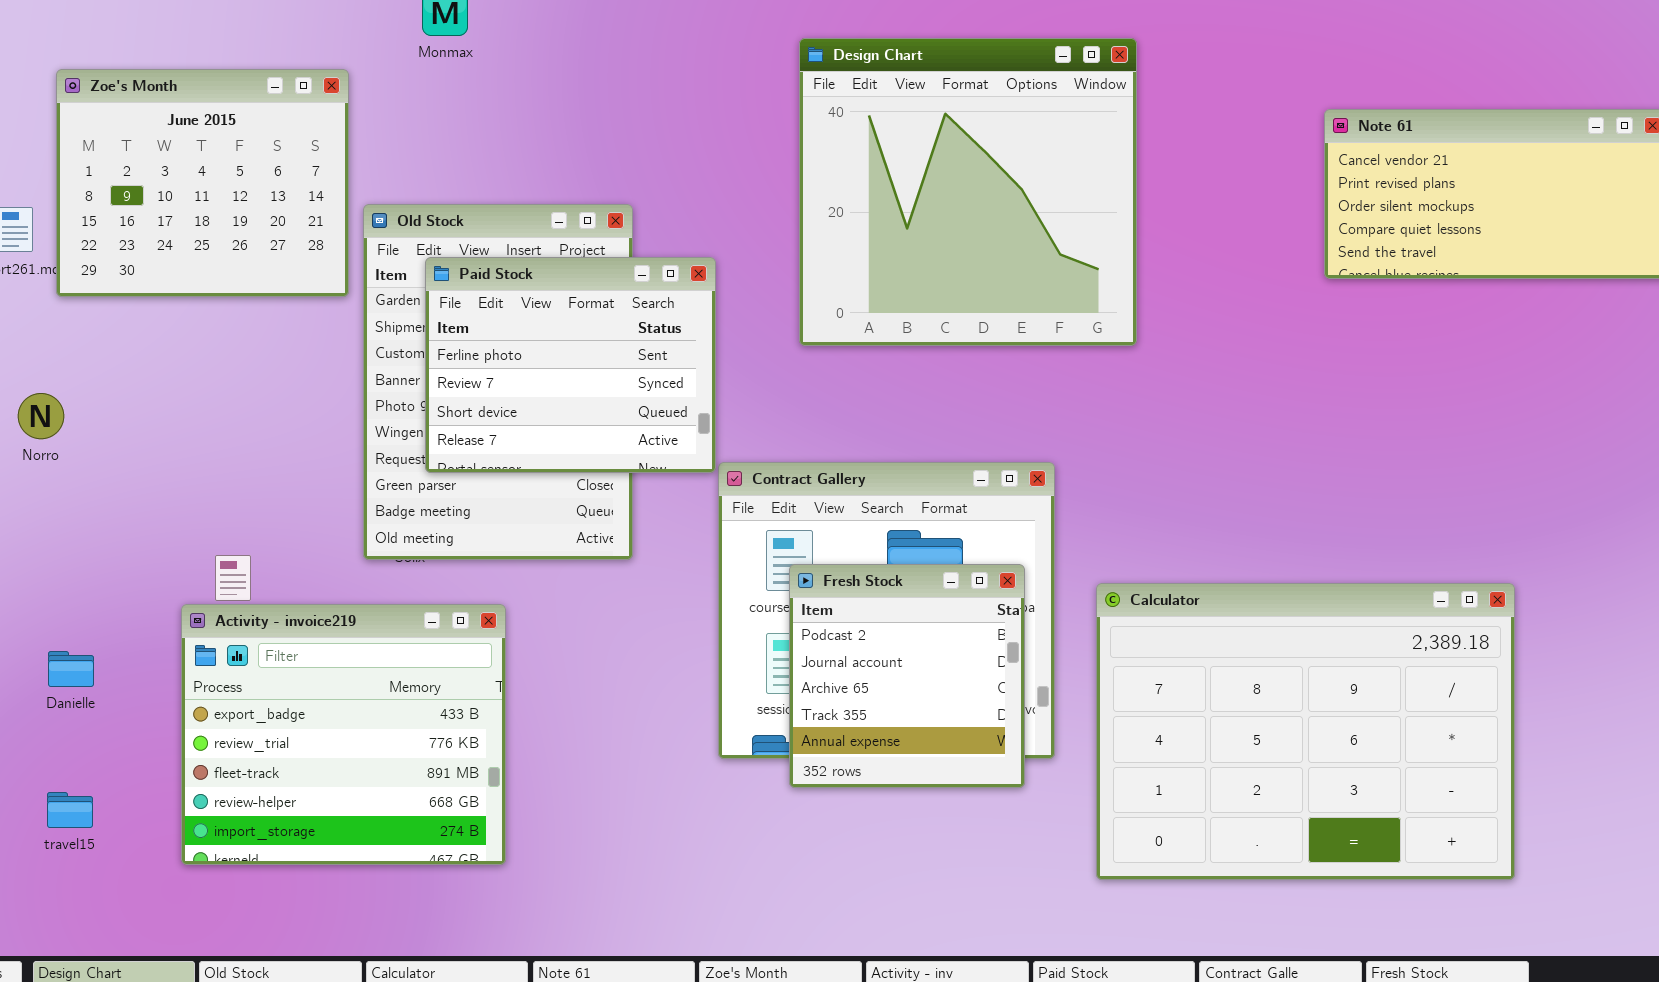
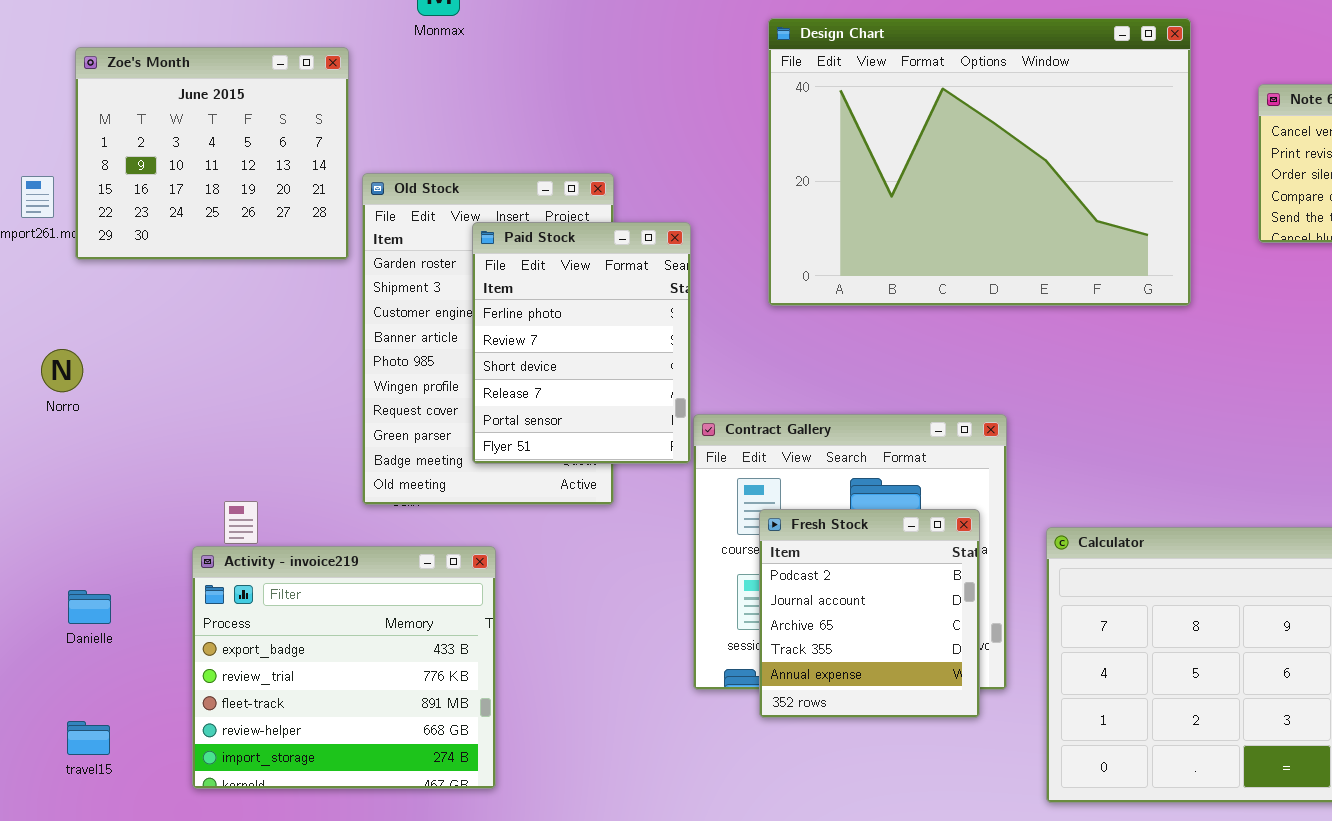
Design Chart: [799,38,1137,346] -> [768,18,1191,306], resized
Paid Stock: [425,257,716,473] -> [472,222,691,464], resized

